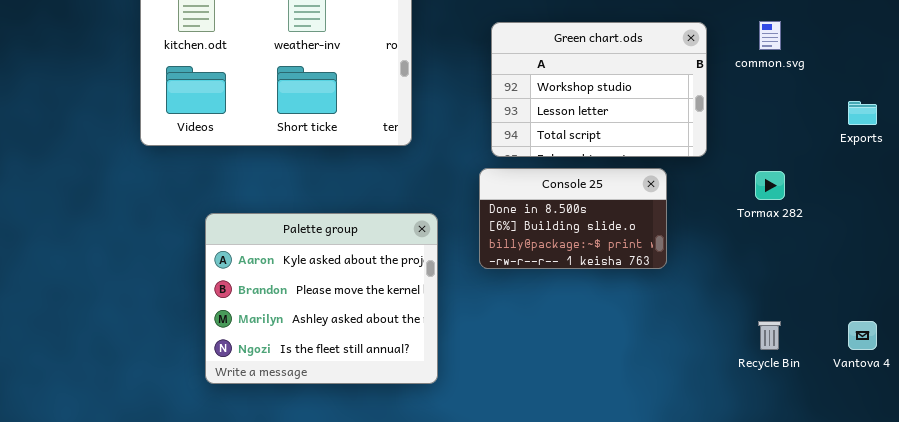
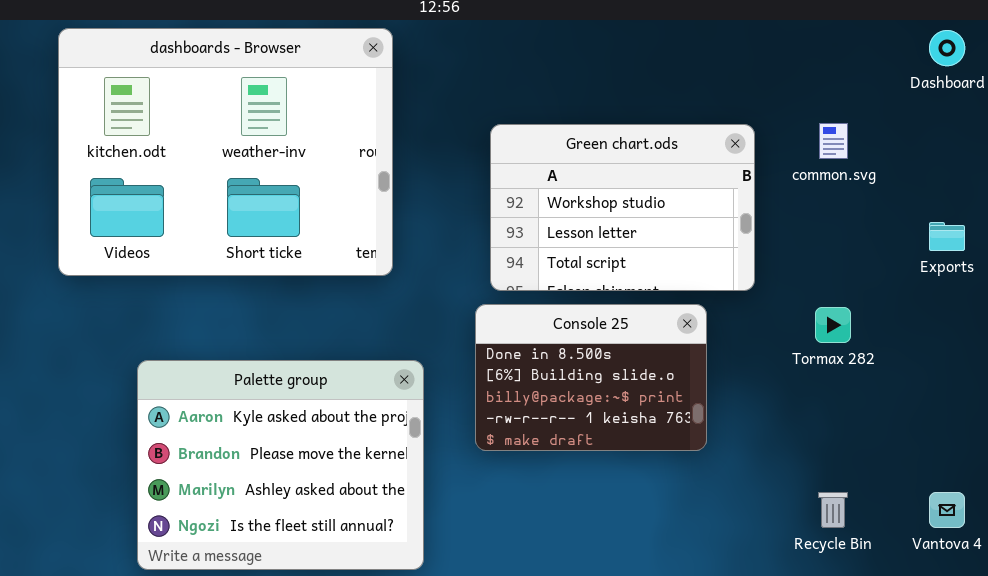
Console 25: [479,168,667,269] -> [475,304,707,451], resized

